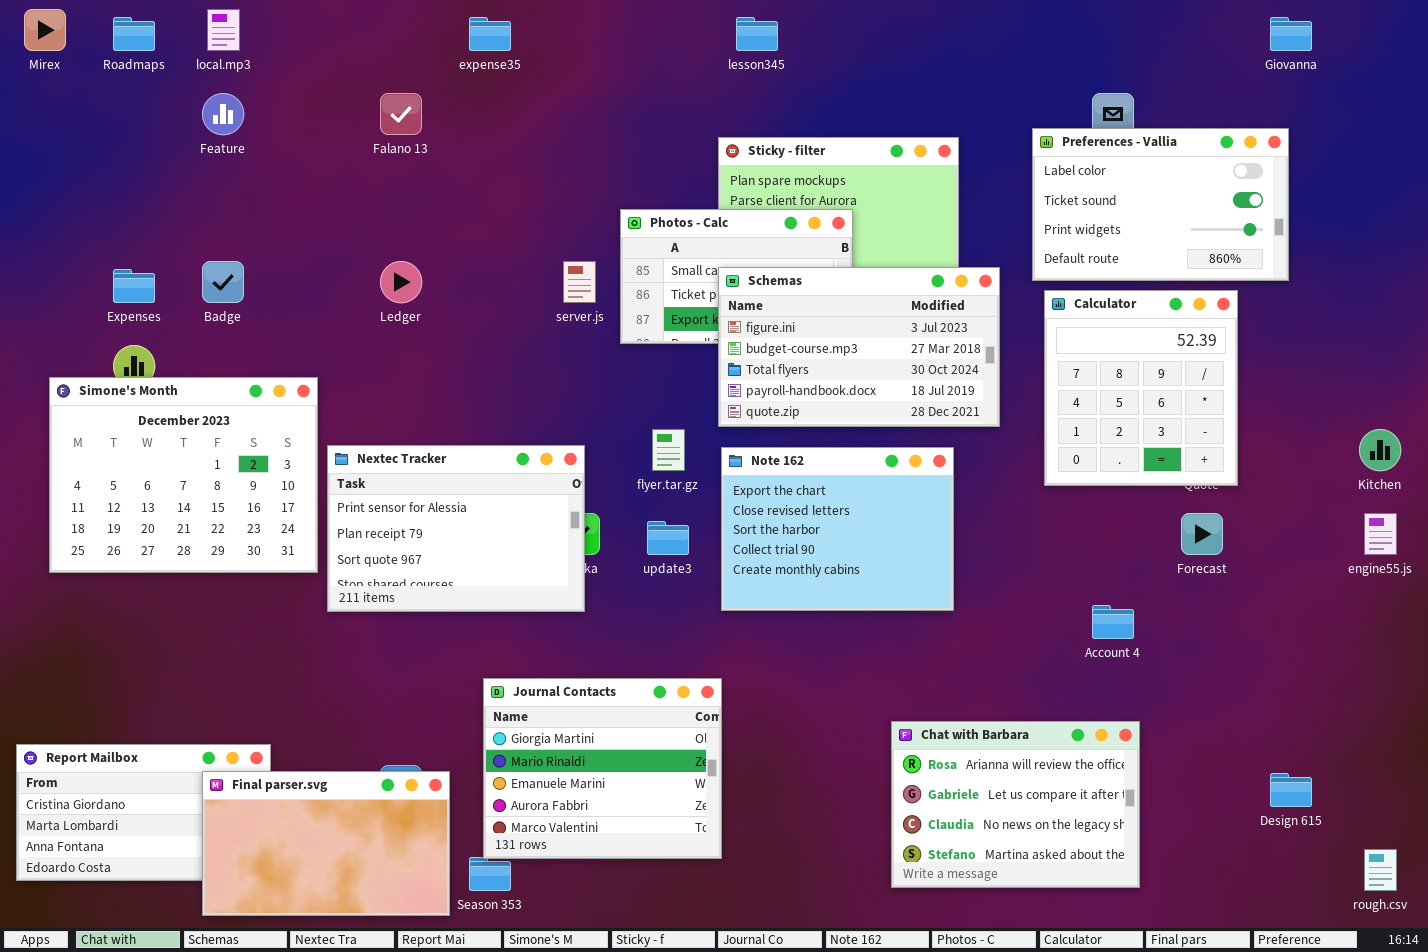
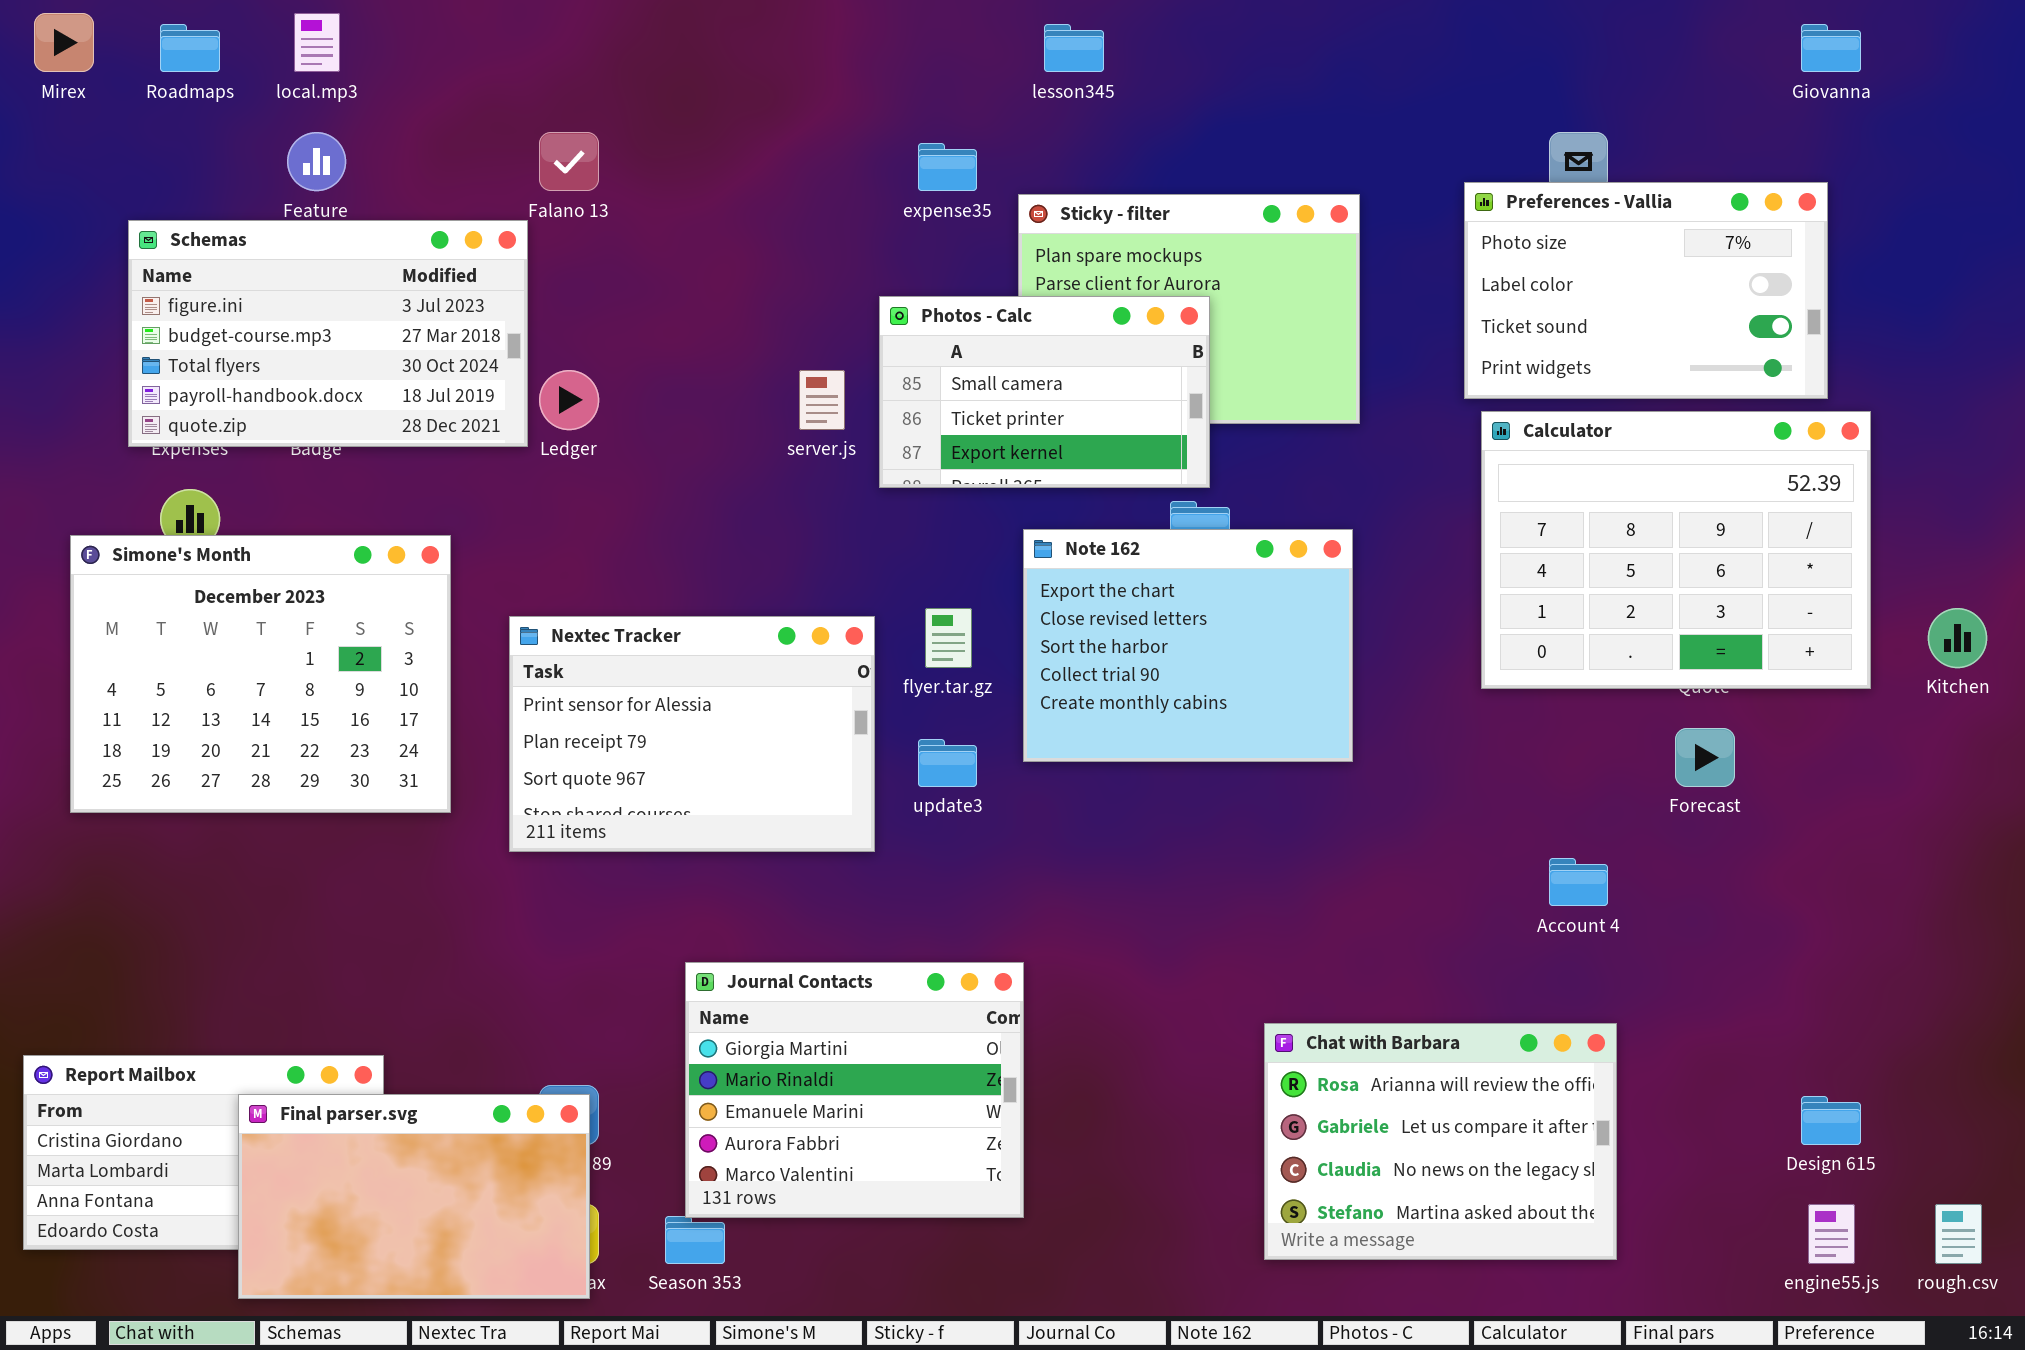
expense35: [469,17,511,51] -> [918,143,977,191], moved
Preferences - Vallia: [1032,128,1289,281] -> [1464,182,1828,399], scrolled up 1 row
Schemas: [718,267,1000,427] -> [128,220,528,447], moved
Calculator: [1044,290,1238,486] -> [1481,411,1871,689], resized
Nextec Tracker: [327,445,585,612] -> [509,616,875,852], moved
Note 162: [721,447,954,611] -> [1023,529,1353,762], moved
engine55.js: [1364,513,1397,555] -> [1808,1204,1855,1264], moved
Final parser.svg: [202,771,450,916] -> [238,1094,590,1299], moved

